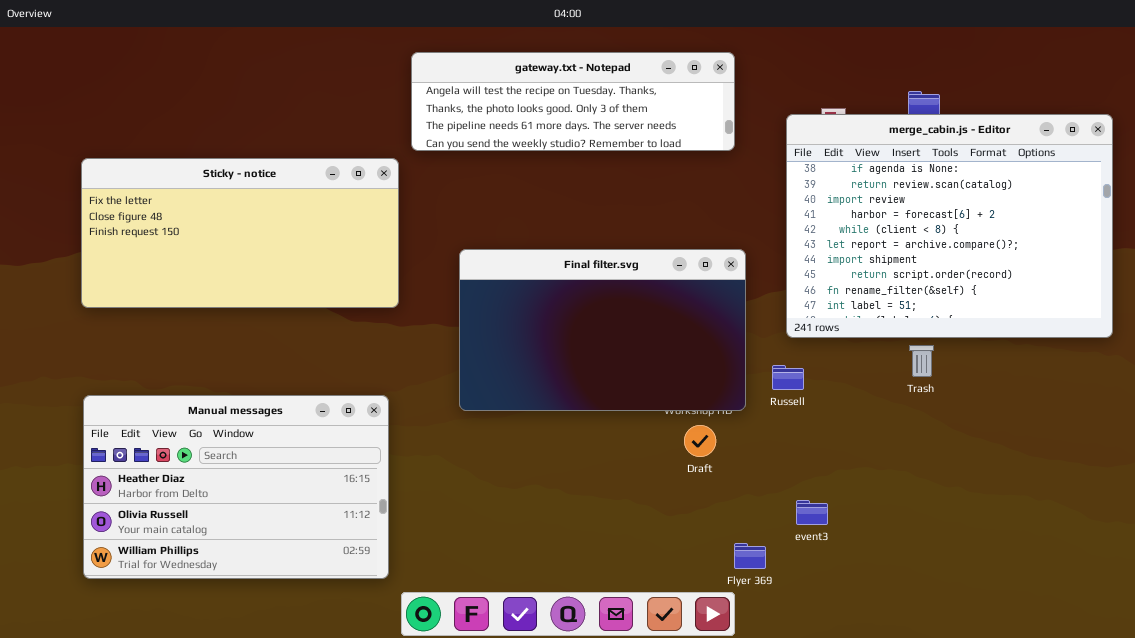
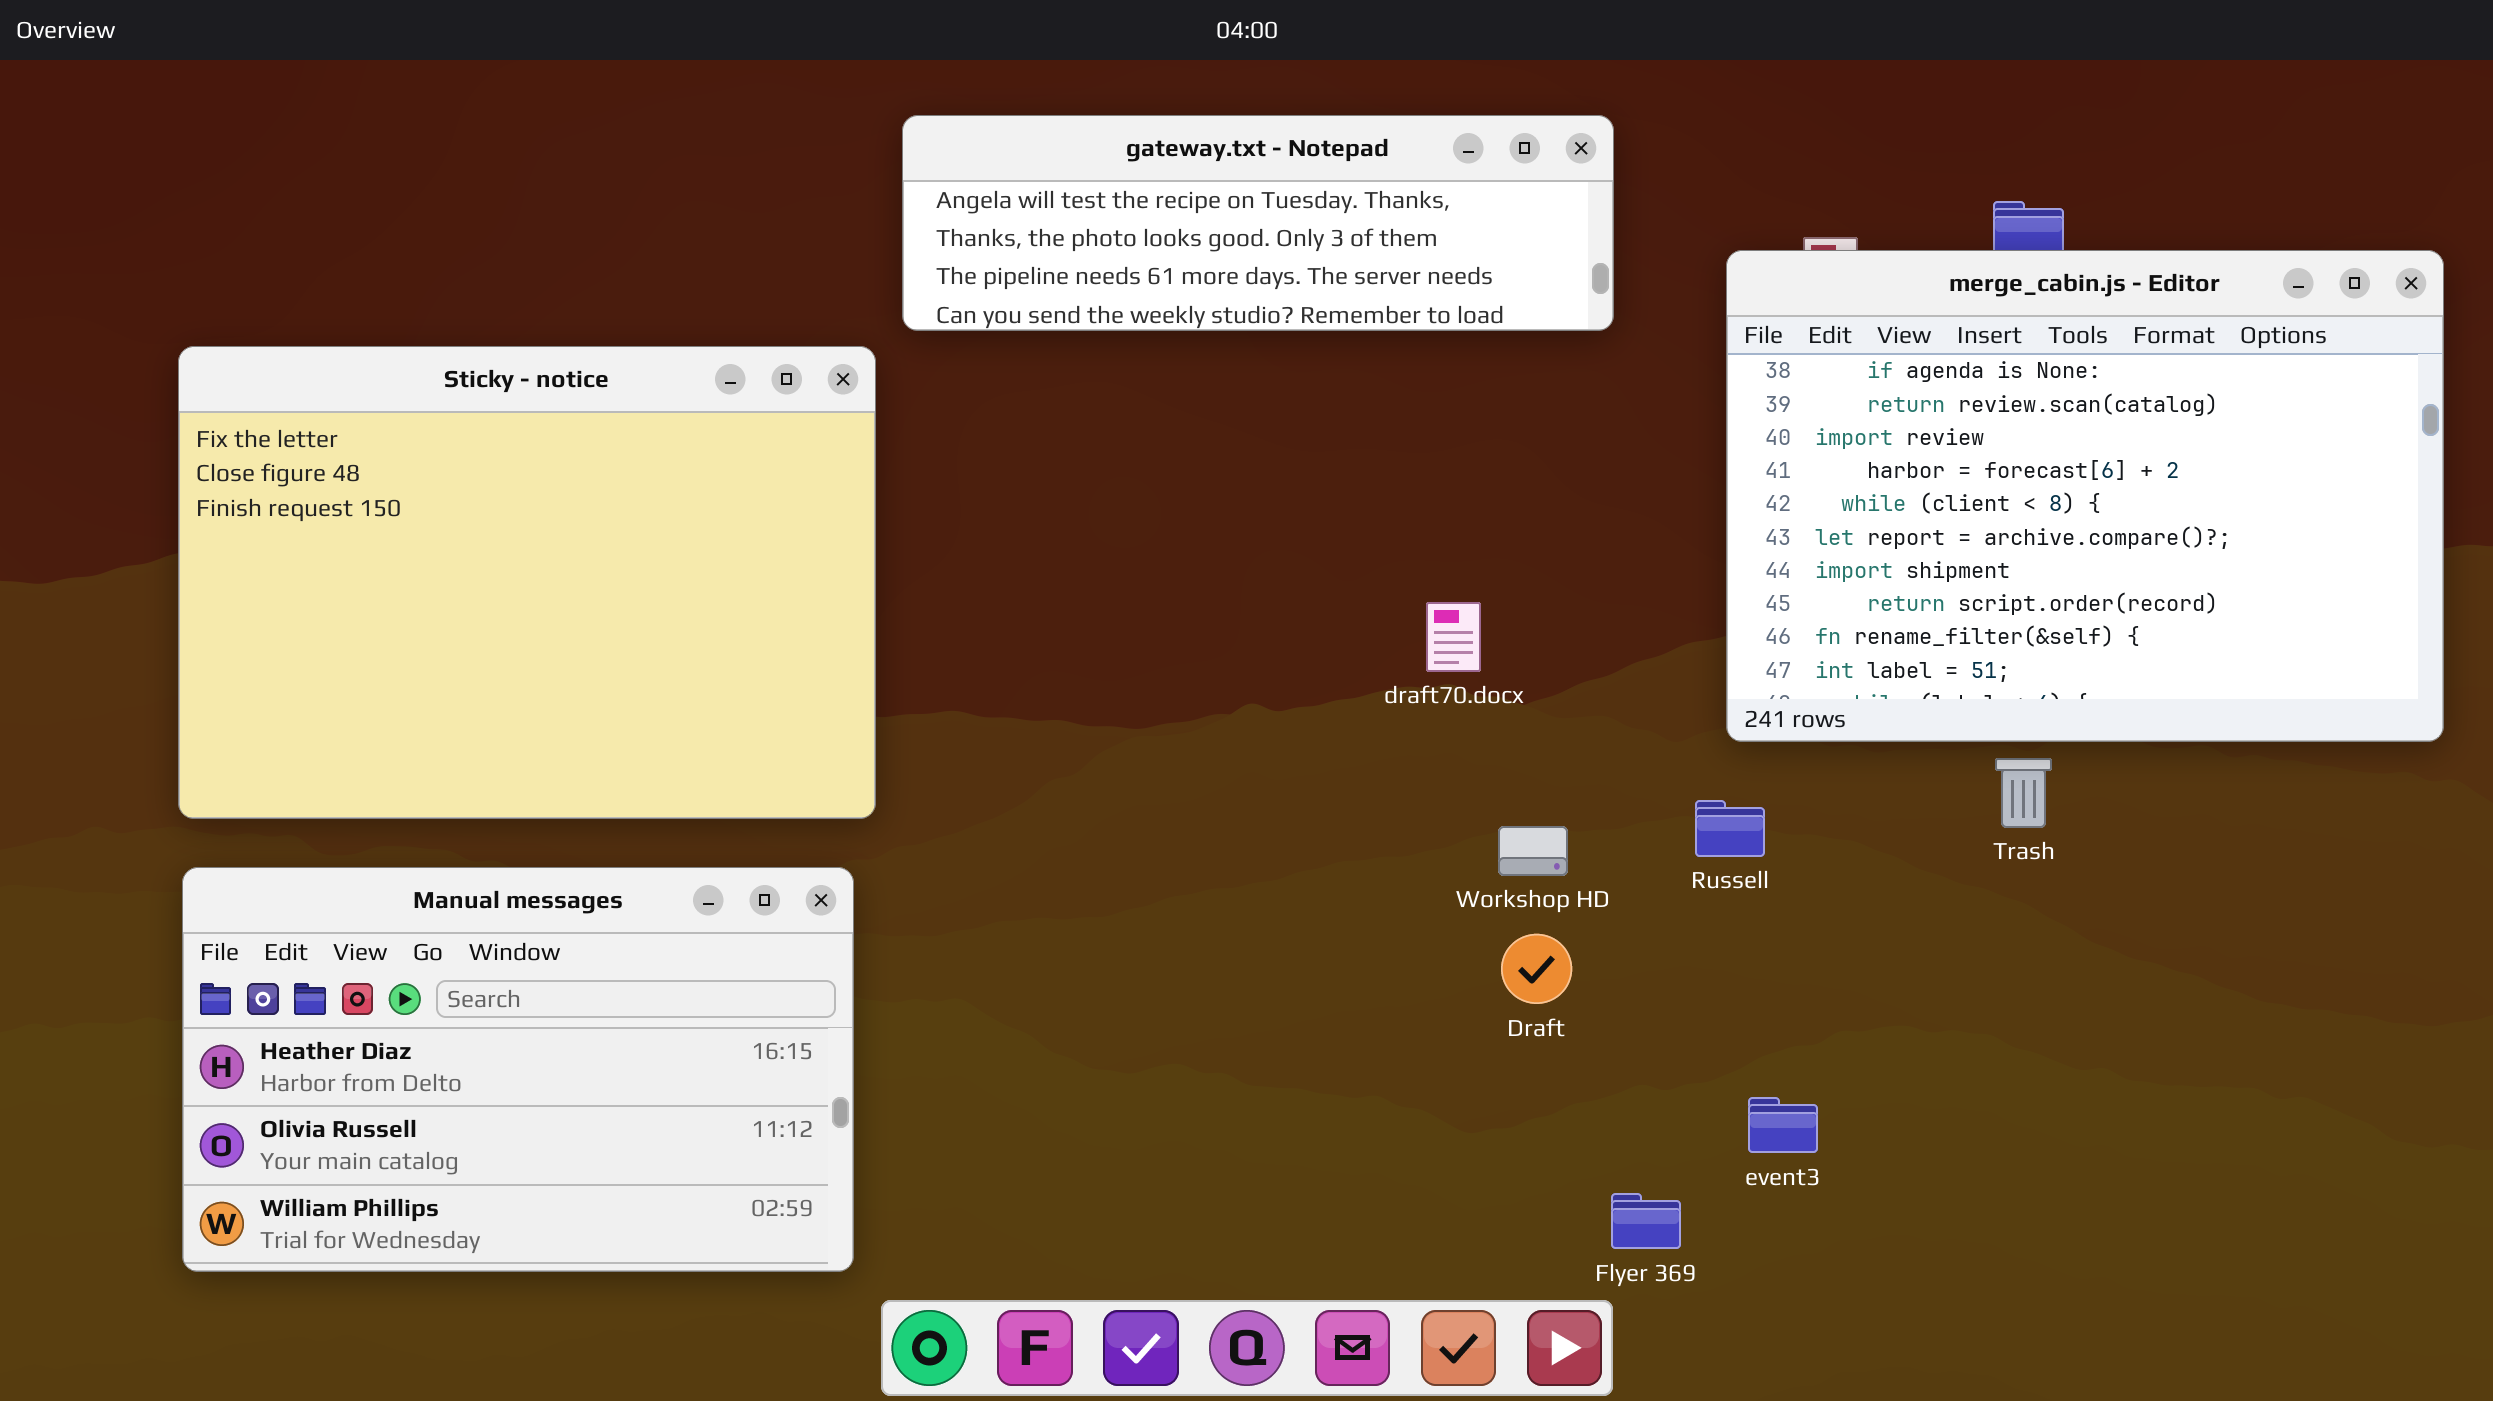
Sticky - notice: [81,158,399,308] -> [178,346,876,819], resized
Final filter.svg: [459,249,746,411] -> none, closed

